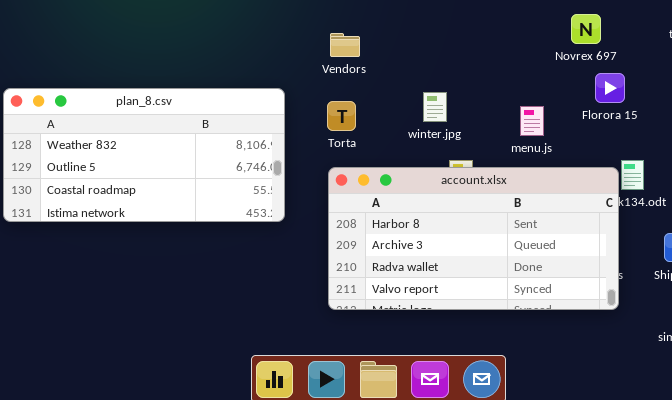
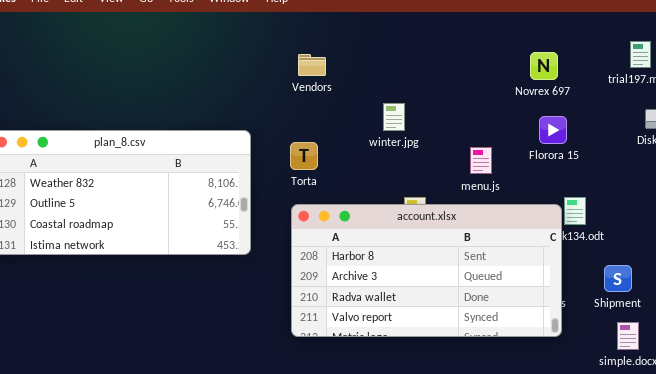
Novrex 697: [571,14,601,44] -> [530,52,558,80], moved
Vendors: [330,33,360,57] -> [298,54,326,76], moved
winter.jpg: [423,92,447,122] -> [383,103,405,131], moved

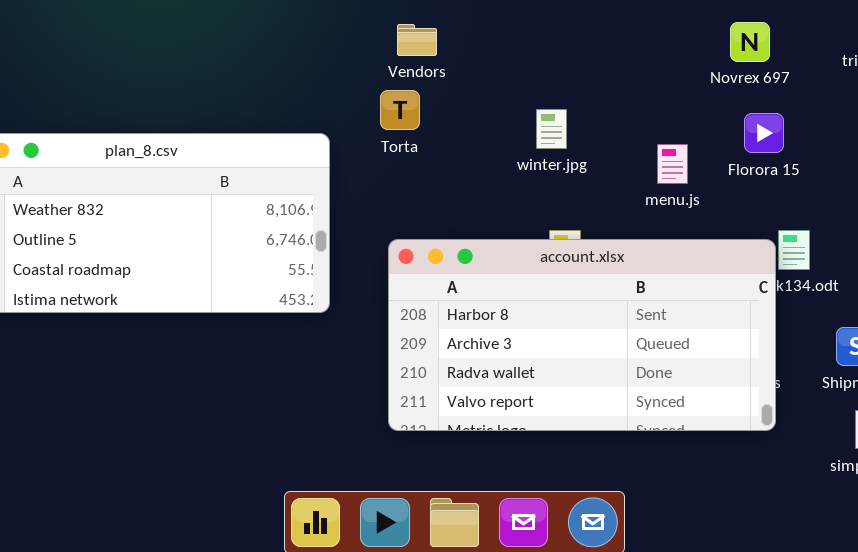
winter.jpg: [383,103,405,131] -> [536,109,567,149], moved
Torta: [290,142,318,170] -> [380,90,420,130], moved
menu.js: [470,147,492,174] -> [657,144,688,184], moved

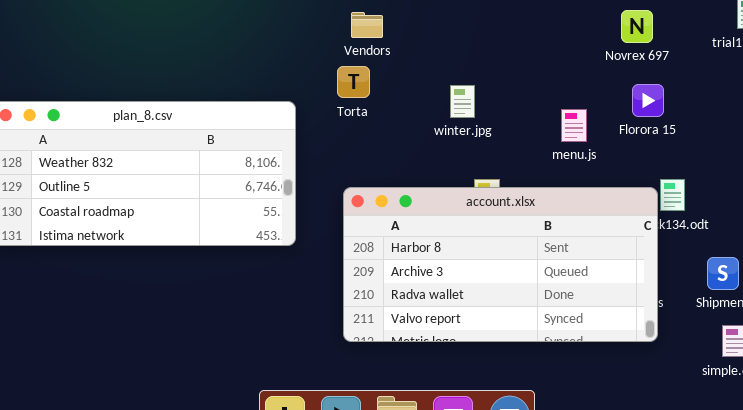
winter.jpg: [536,109,567,149] -> [450,85,475,118], moved

